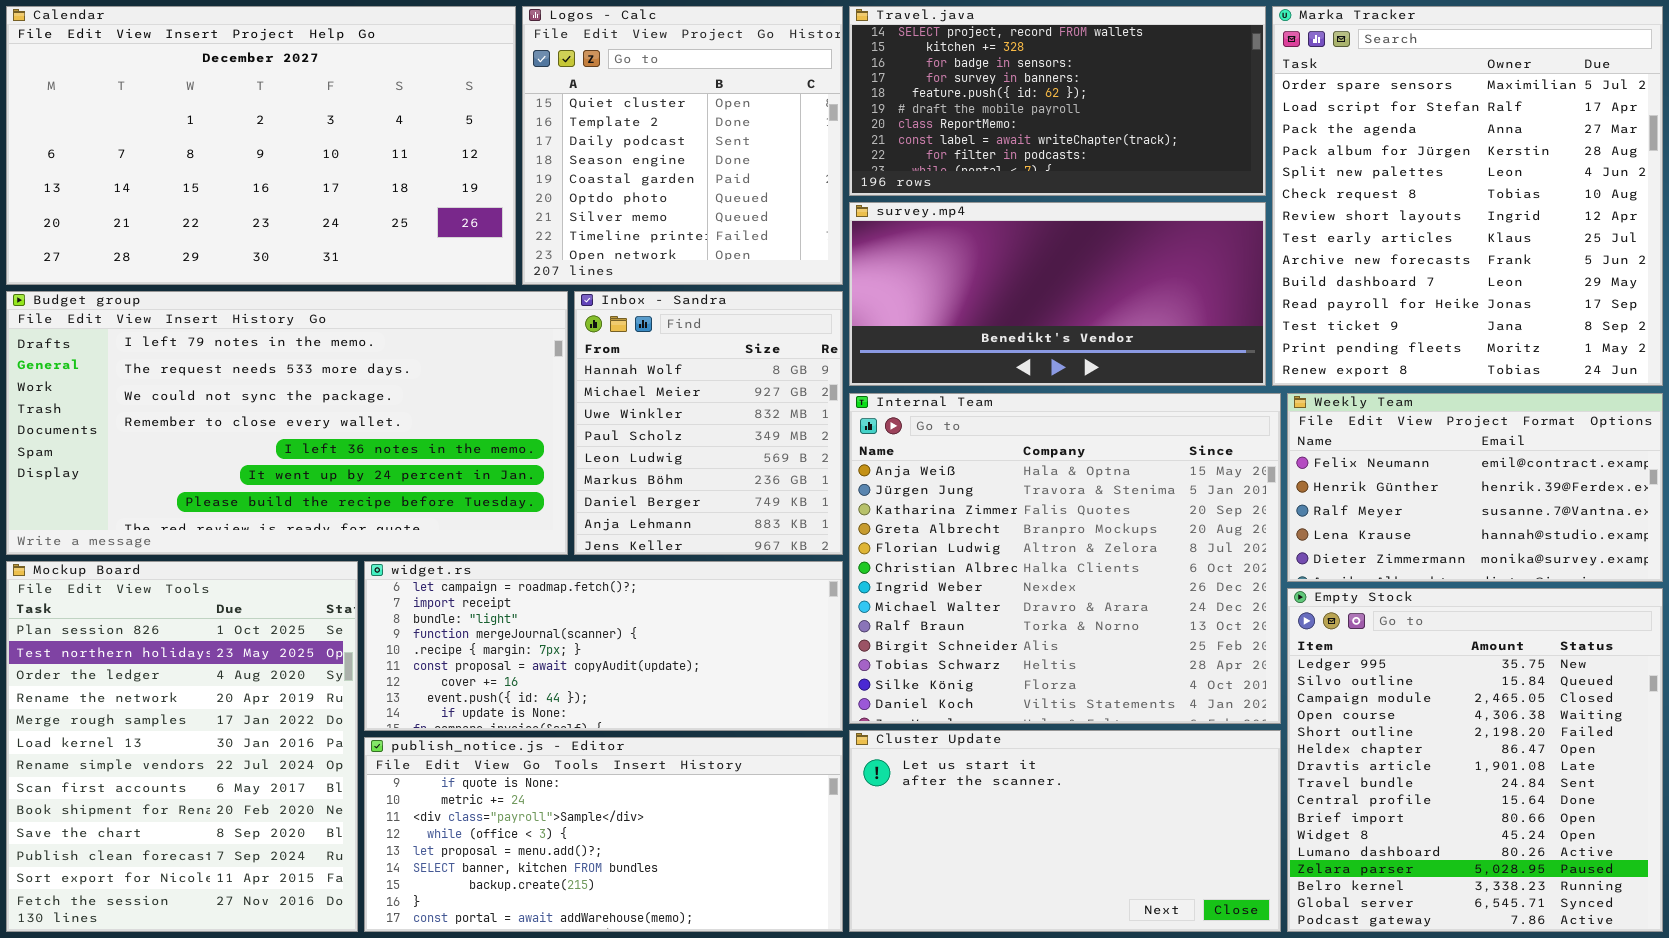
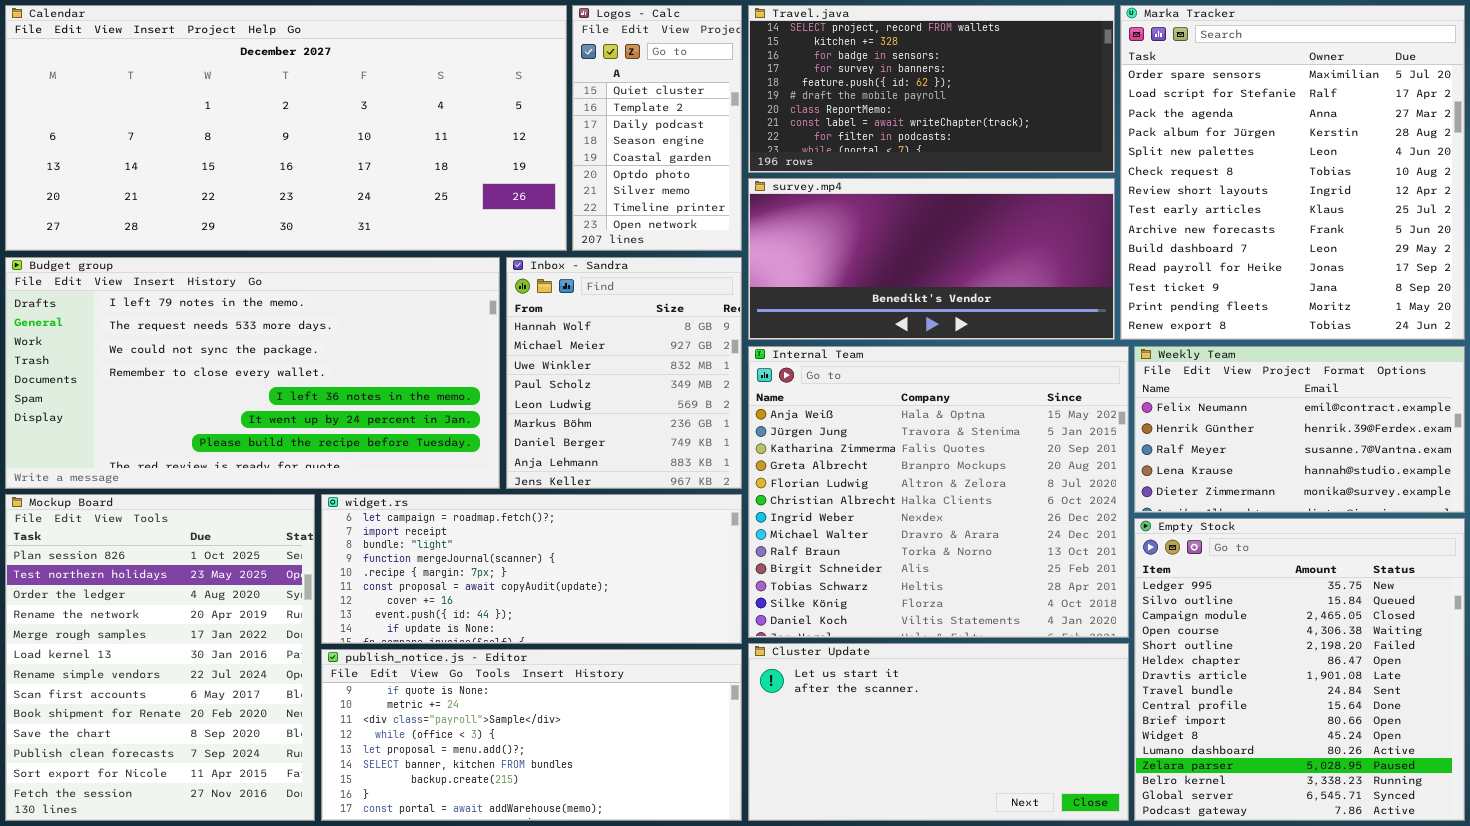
Calendar: [6,6,516,285] -> [5,5,567,251], resized
Logos - Calc: [522,6,843,285] -> [572,5,742,251], resized

